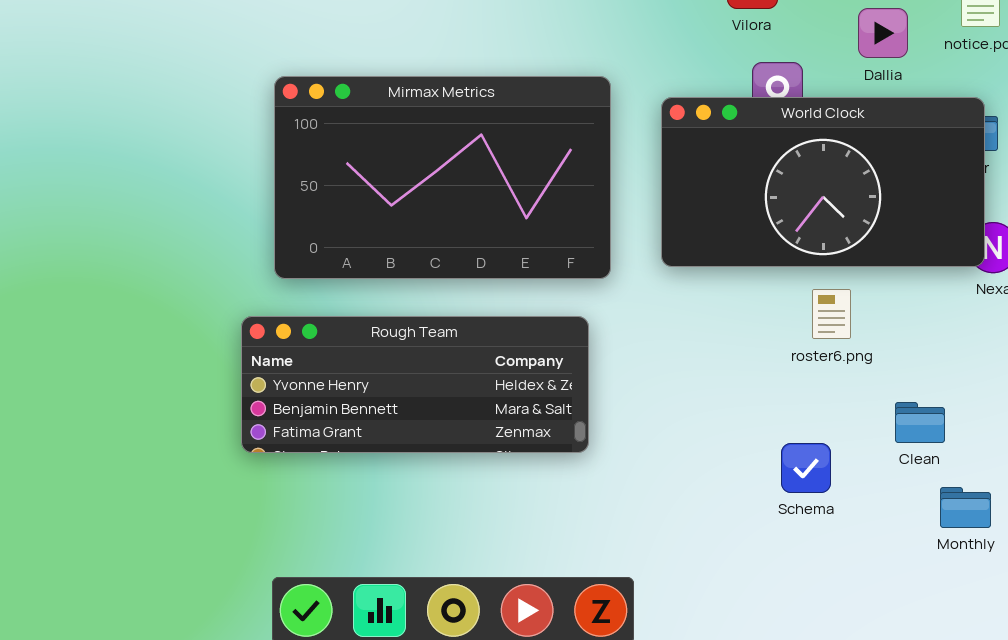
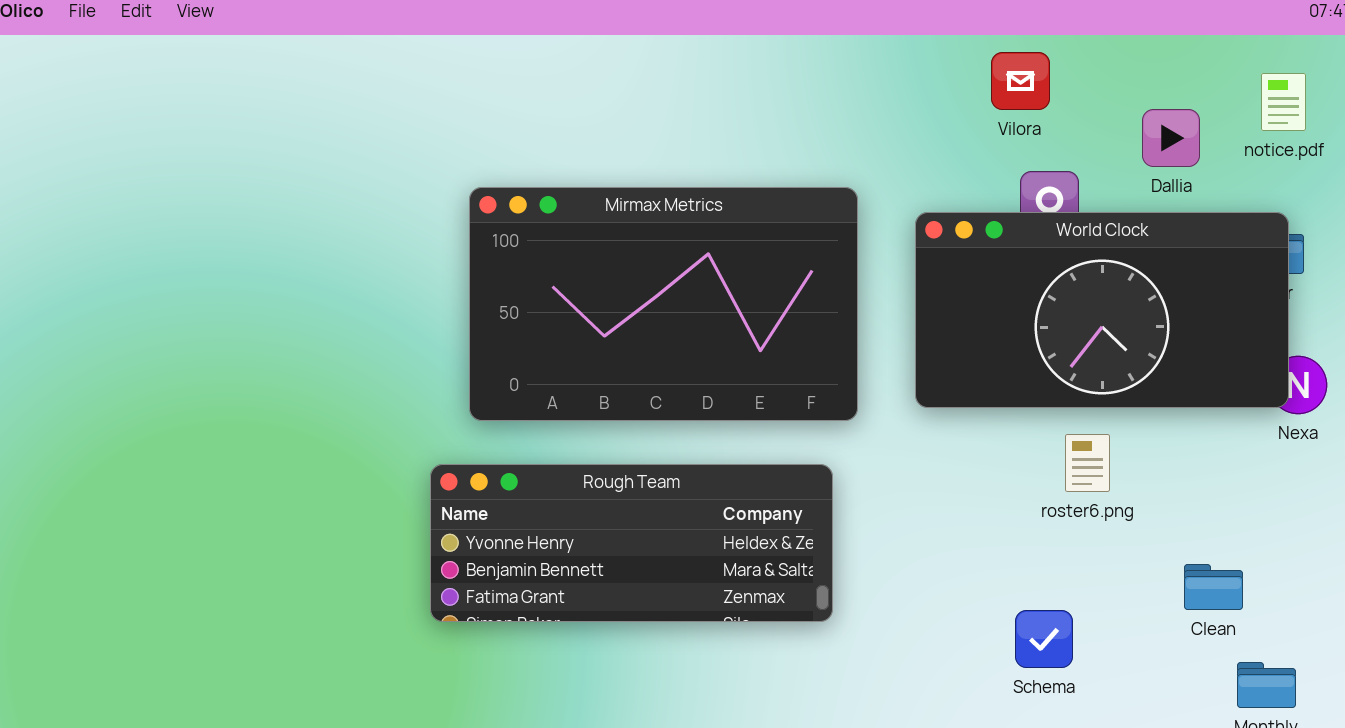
roster6.png: [812,289,851,339] -> [1065,434,1110,492], moved
Schema: [781,443,831,493] -> [1015,610,1073,668], moved

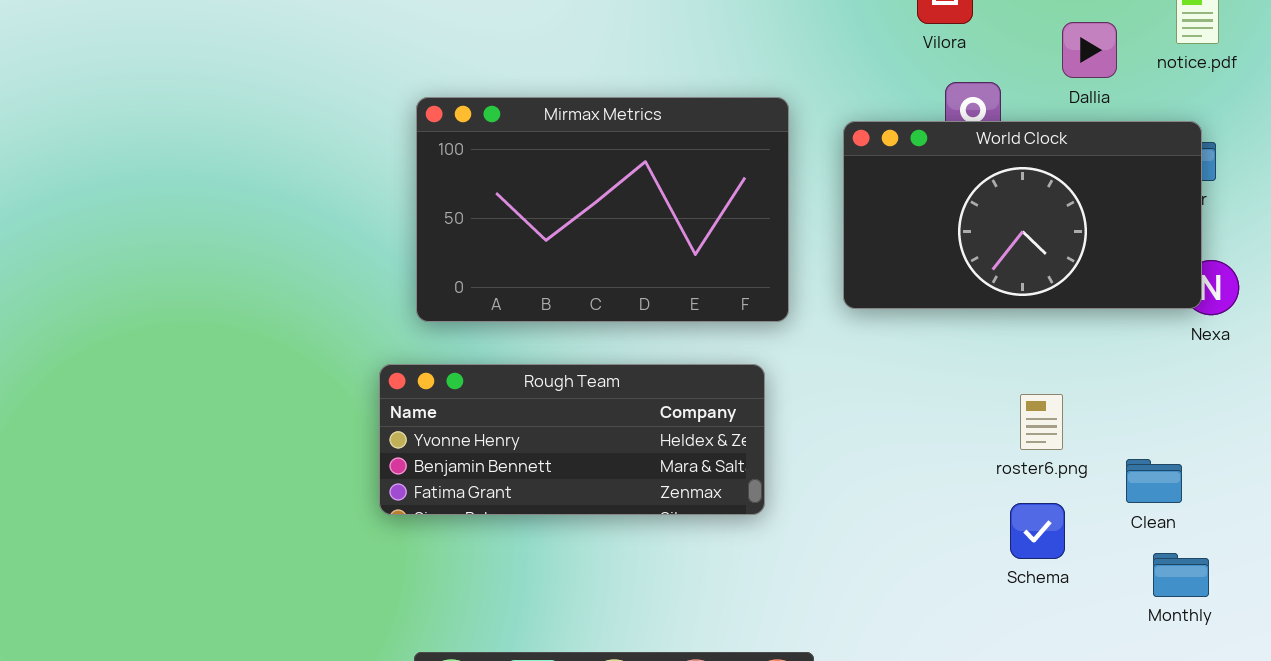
roster6.png: [1065,434,1110,492] -> [1020,394,1063,450], moved
Clean: [1184,564,1243,610] -> [1126,459,1182,503], moved
Schema: [1015,610,1073,668] -> [1010,503,1065,559], moved

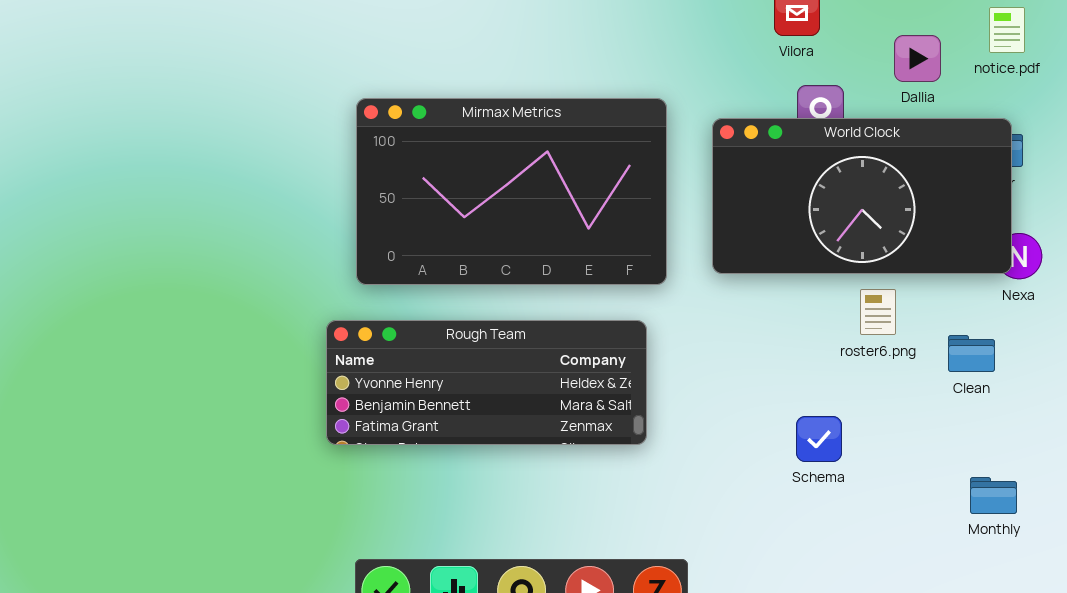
roster6.png: [1020,394,1063,450] -> [860,289,896,335], moved
Clean: [1126,459,1182,503] -> [948,335,995,372], moved
Schema: [1010,503,1065,559] -> [796,416,842,462], moved

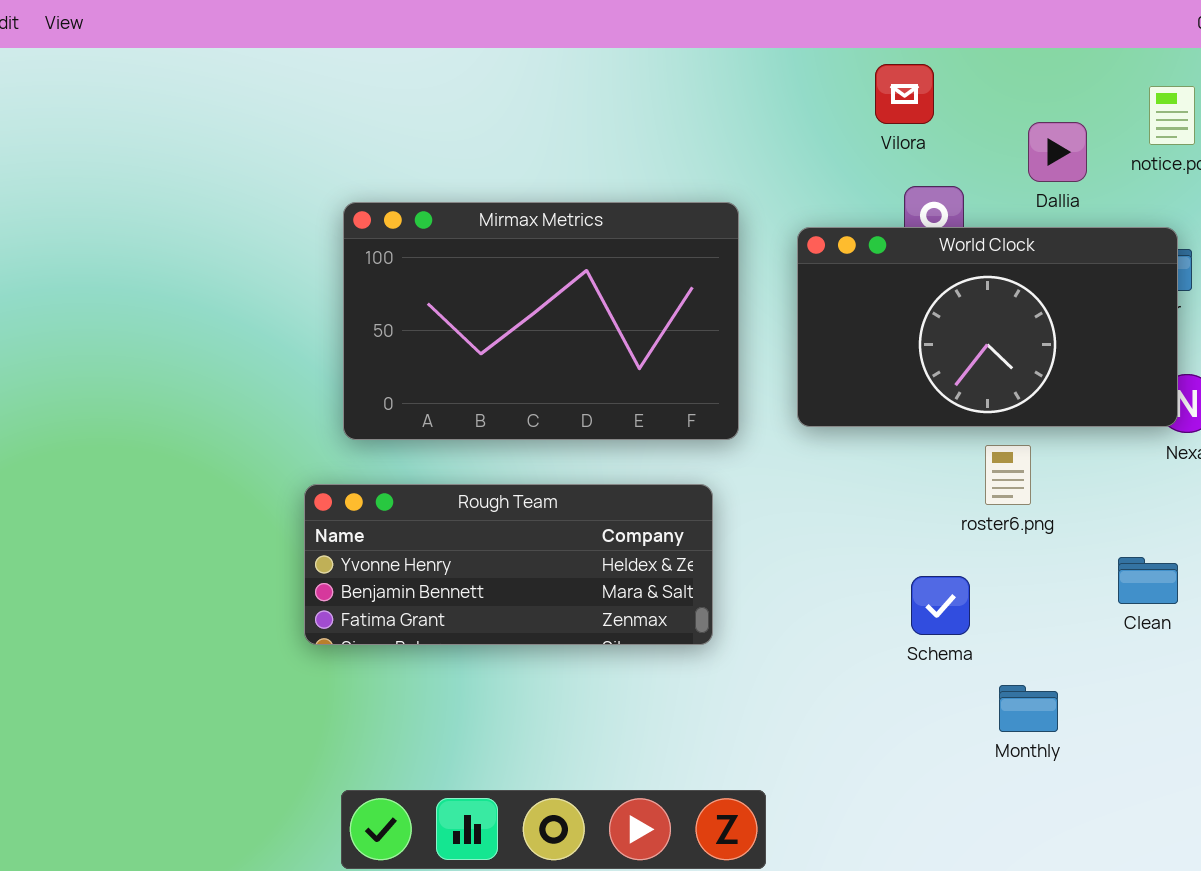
Clean: [948,335,995,372] -> [1118,557,1178,604], moved
Schema: [796,416,842,462] -> [911,576,970,635], moved
Monthly: [970,477,1017,514] -> [999,685,1058,732], moved

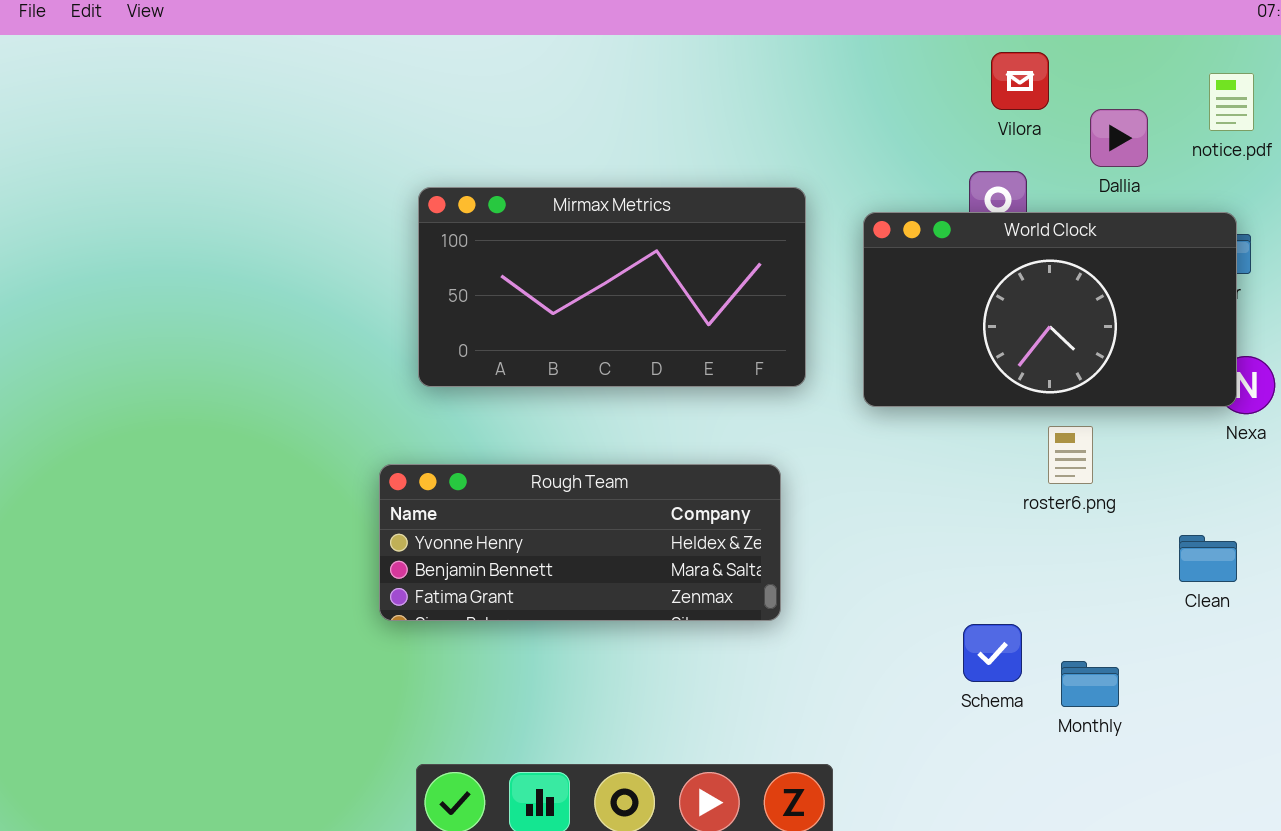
Vilora: [875,64,934,124] -> [991,52,1049,110], moved
Mirmax Metrics: [343,202,739,440] -> [418,187,806,387], resized
Schema: [911,576,970,635] -> [963,624,1022,682], moved

